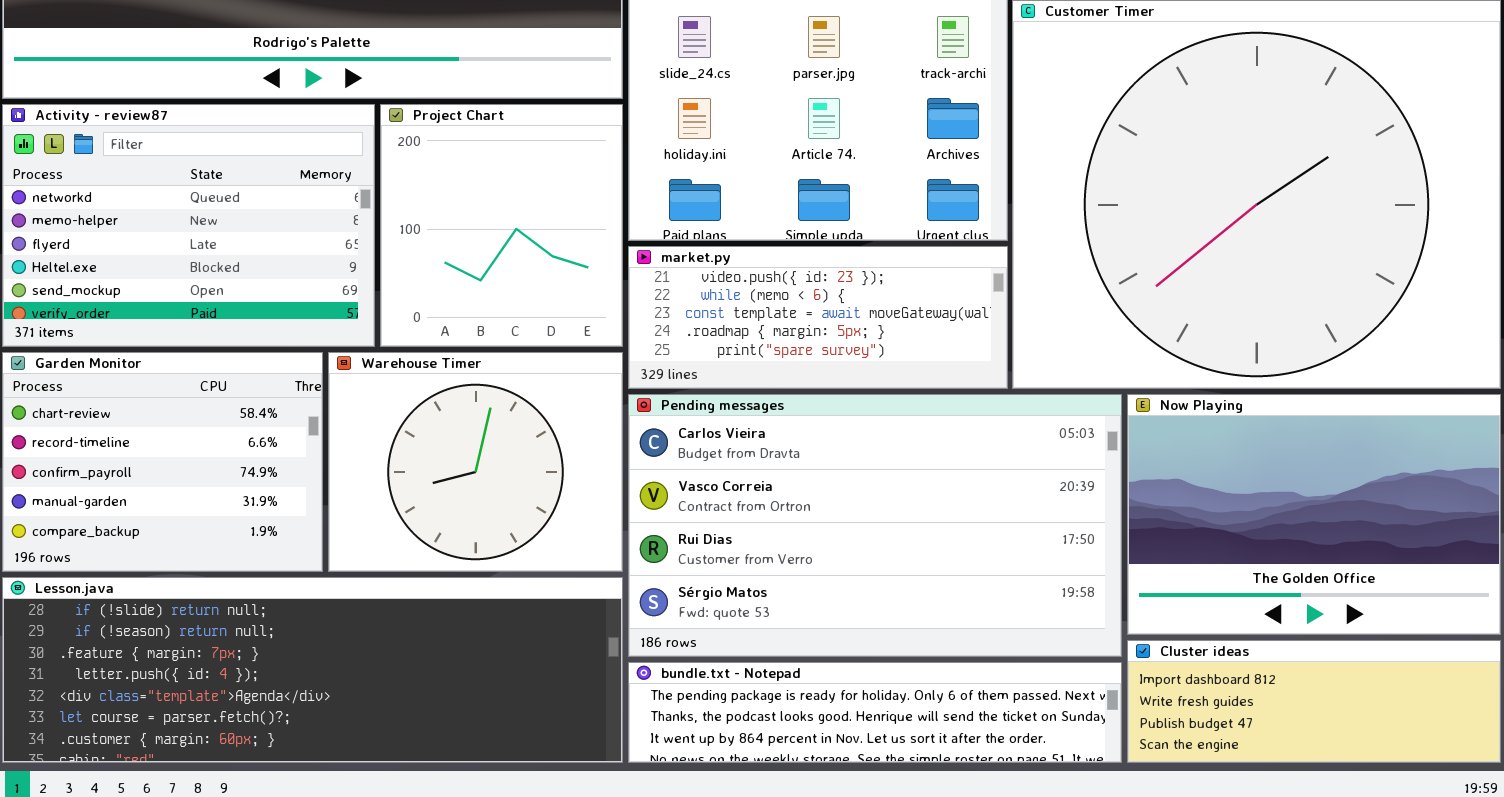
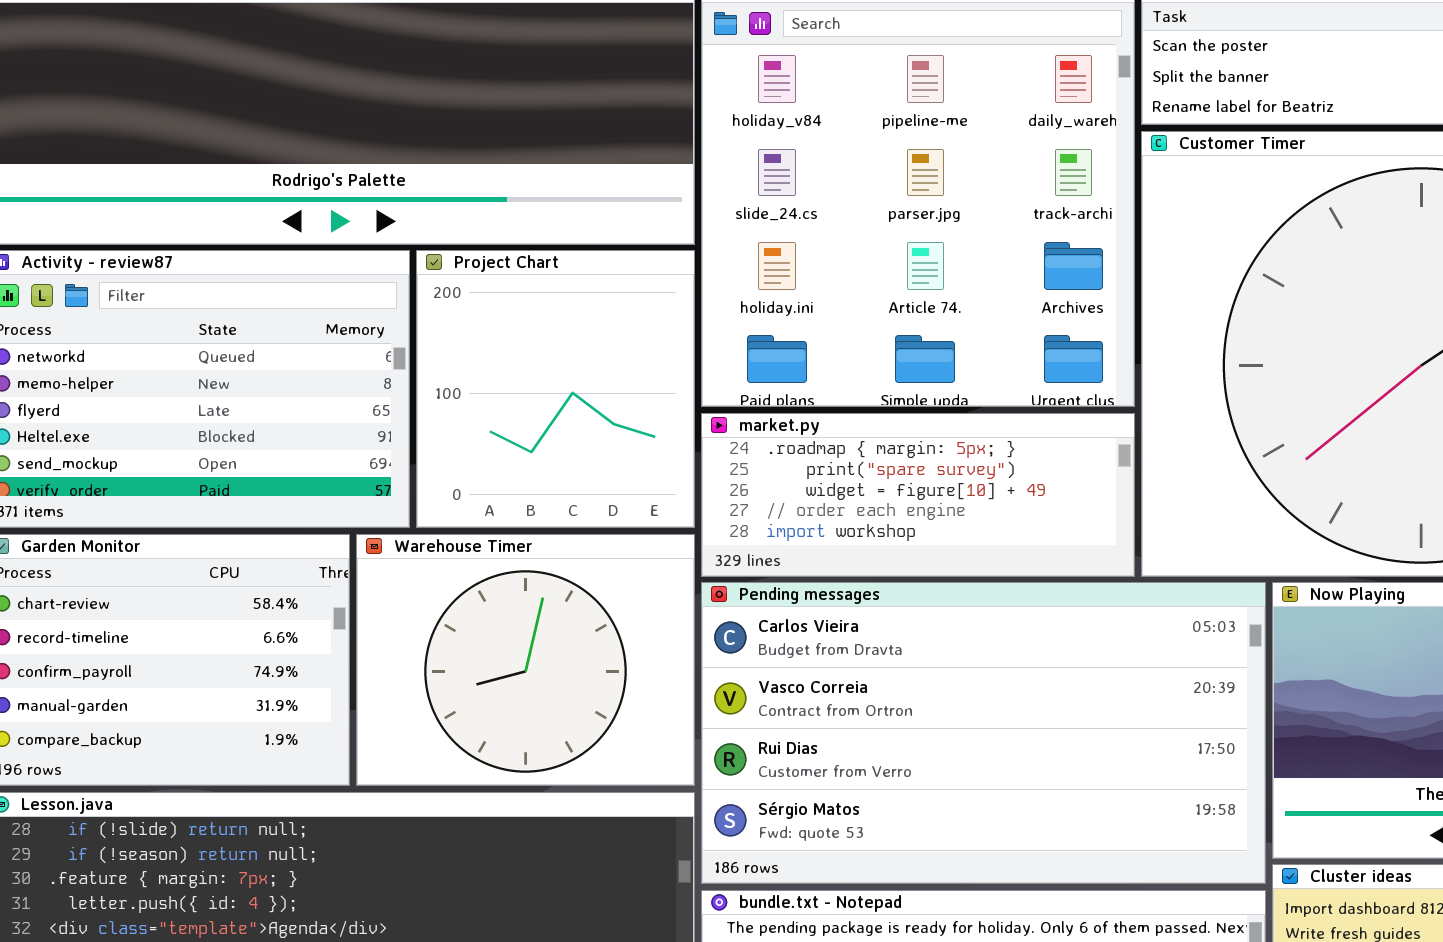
market.py: [628,246,1008,389] -> [701,413,1135,577], scrolled down 3 rows

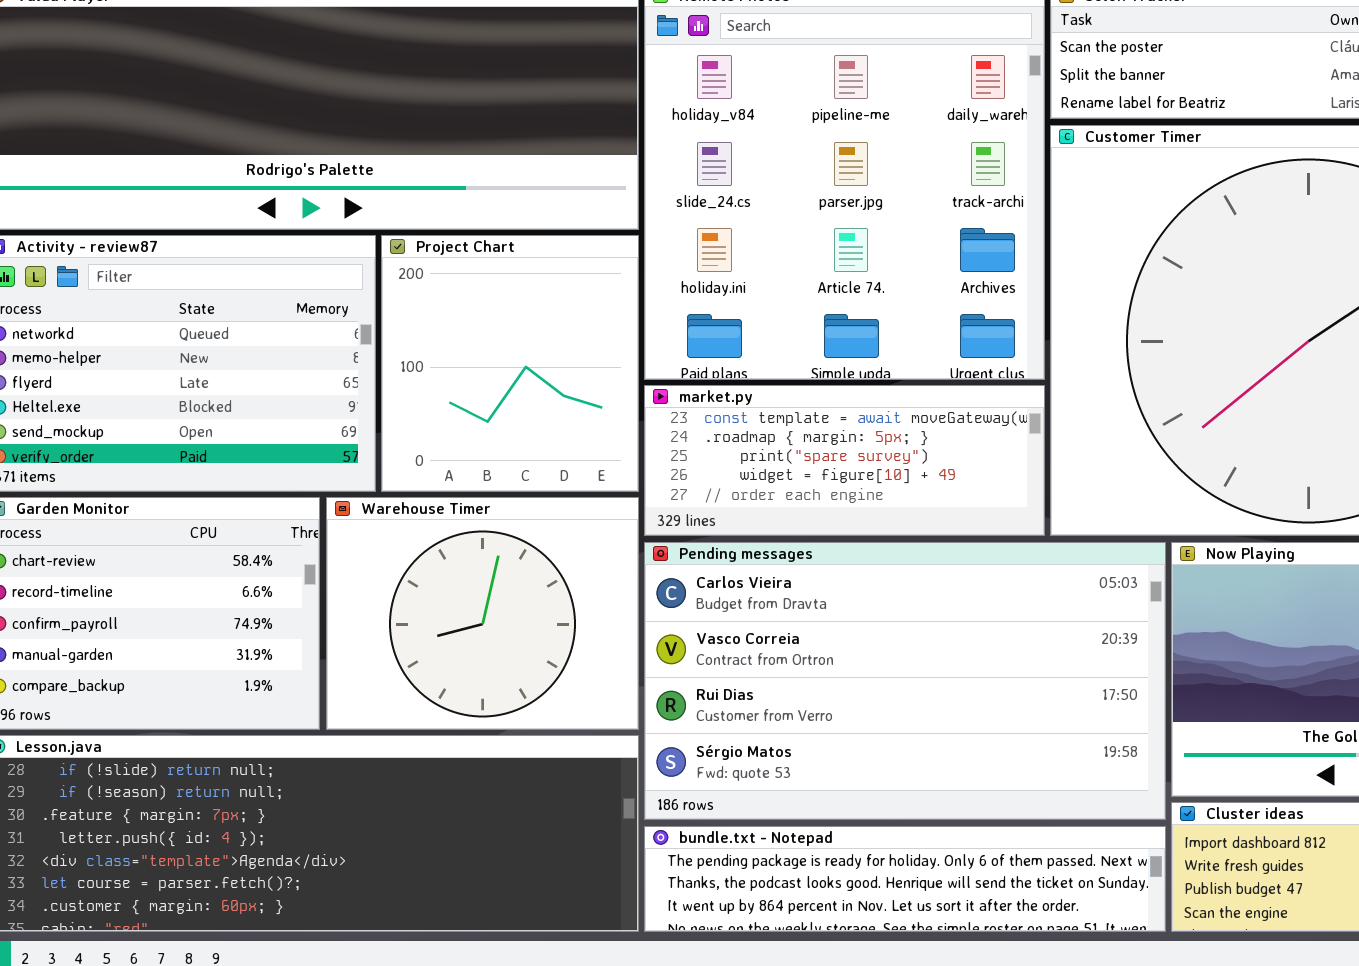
market.py: [701,413,1135,577] -> [644,385,1045,536], scrolled up 1 row

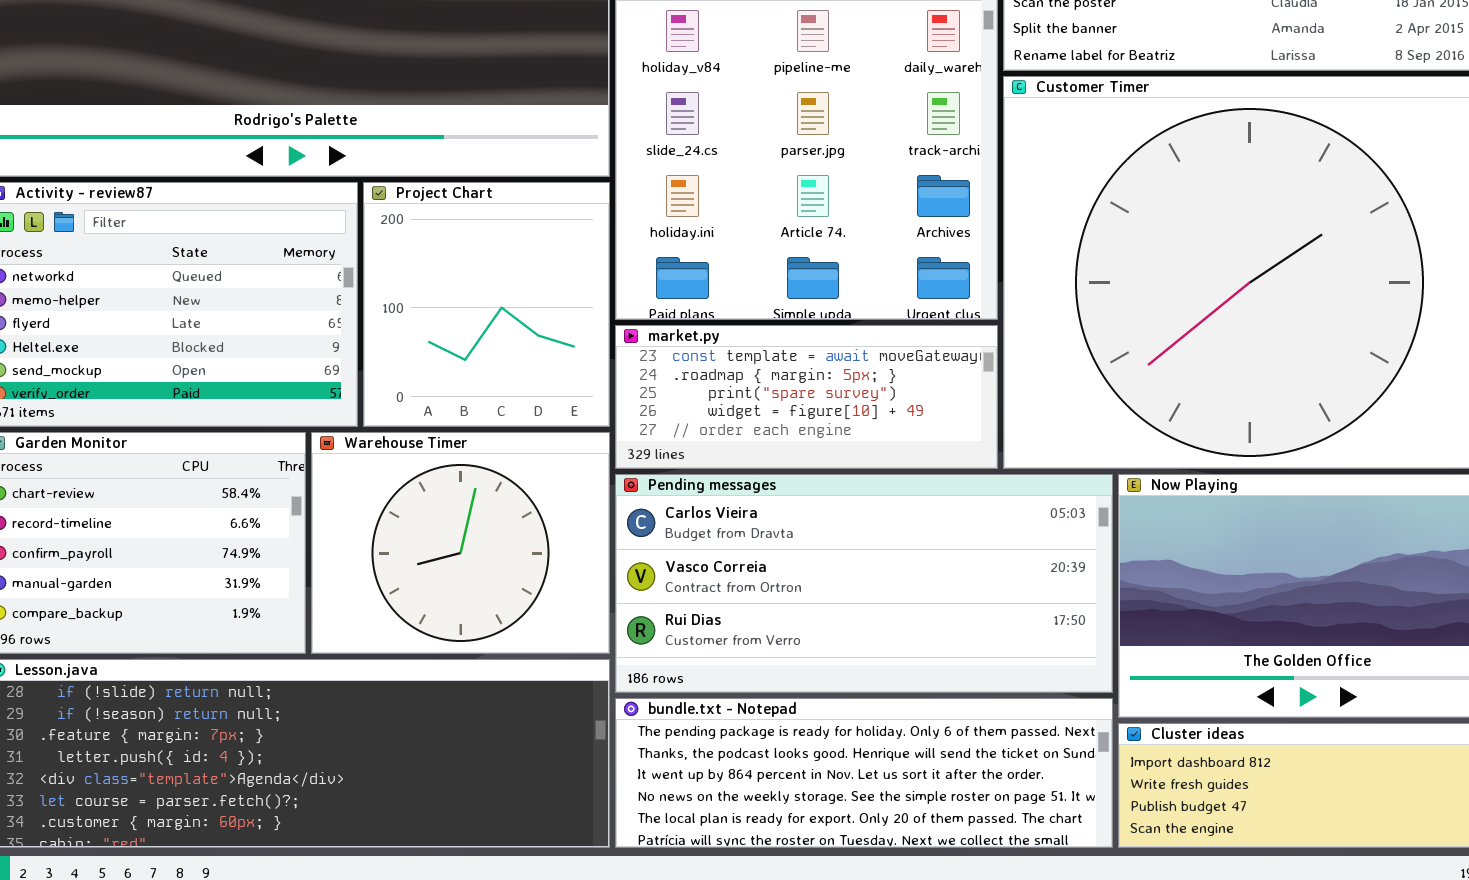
Pending messages: [644,542,1166,820] -> [615,474,1113,693], resized
bundle.txt - Notepad: [644,826,1166,932] -> [615,698,1113,848], resized

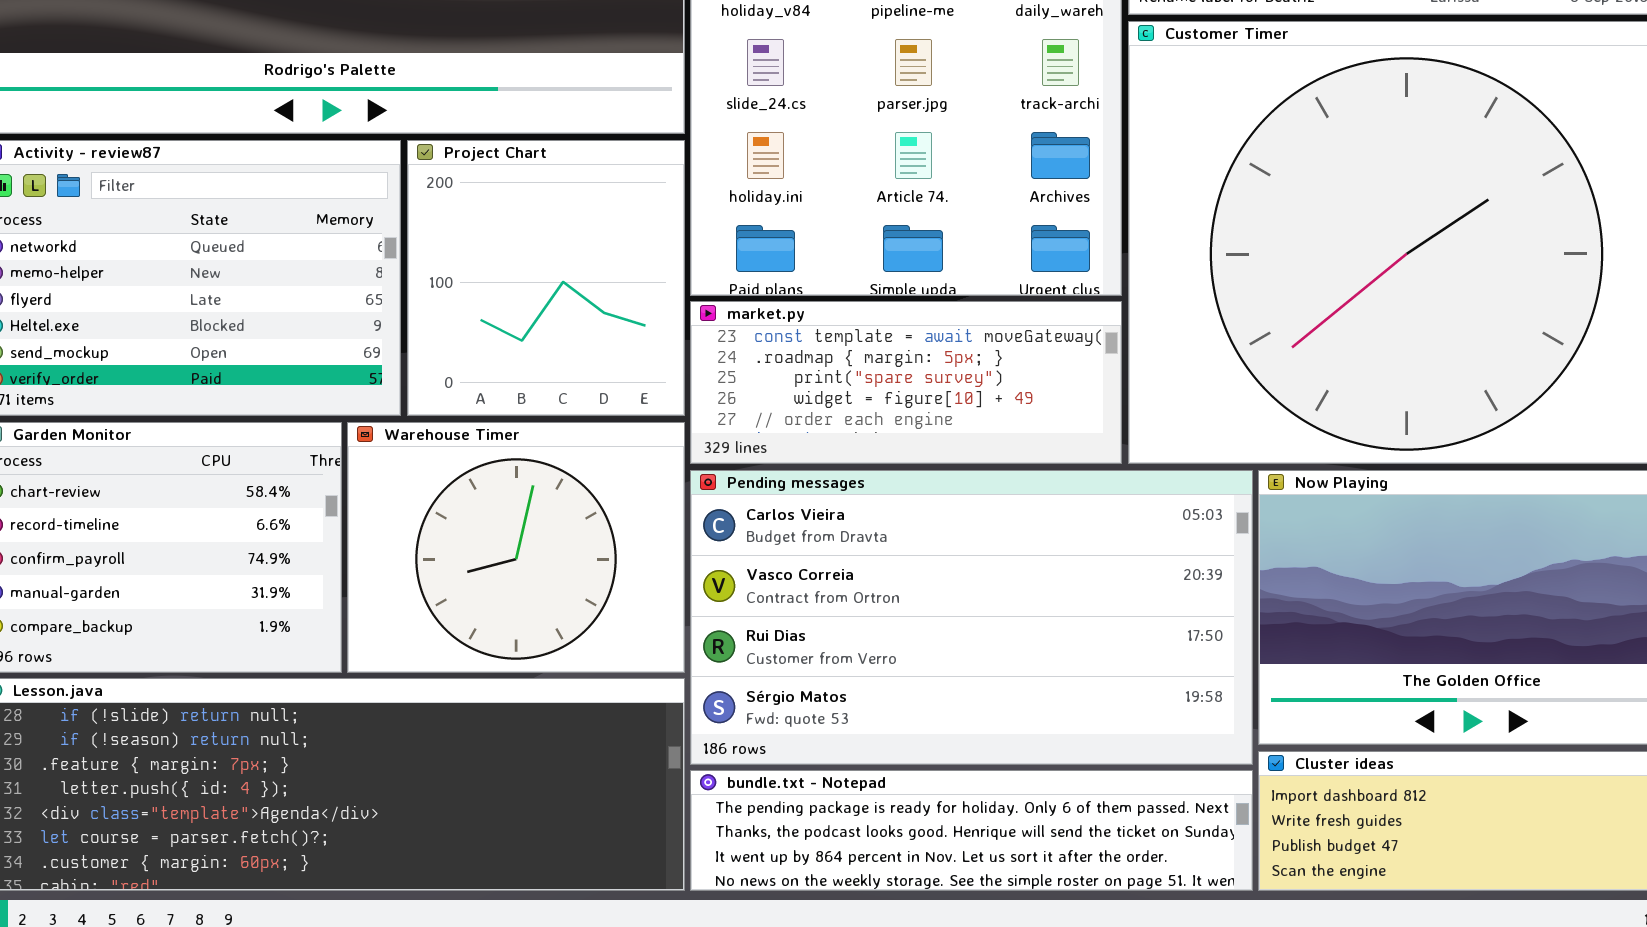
Pending messages: [615,474,1113,693] -> [690,470,1253,765], resized
bundle.txt - Notepad: [615,698,1113,848] -> [690,770,1253,891], resized

